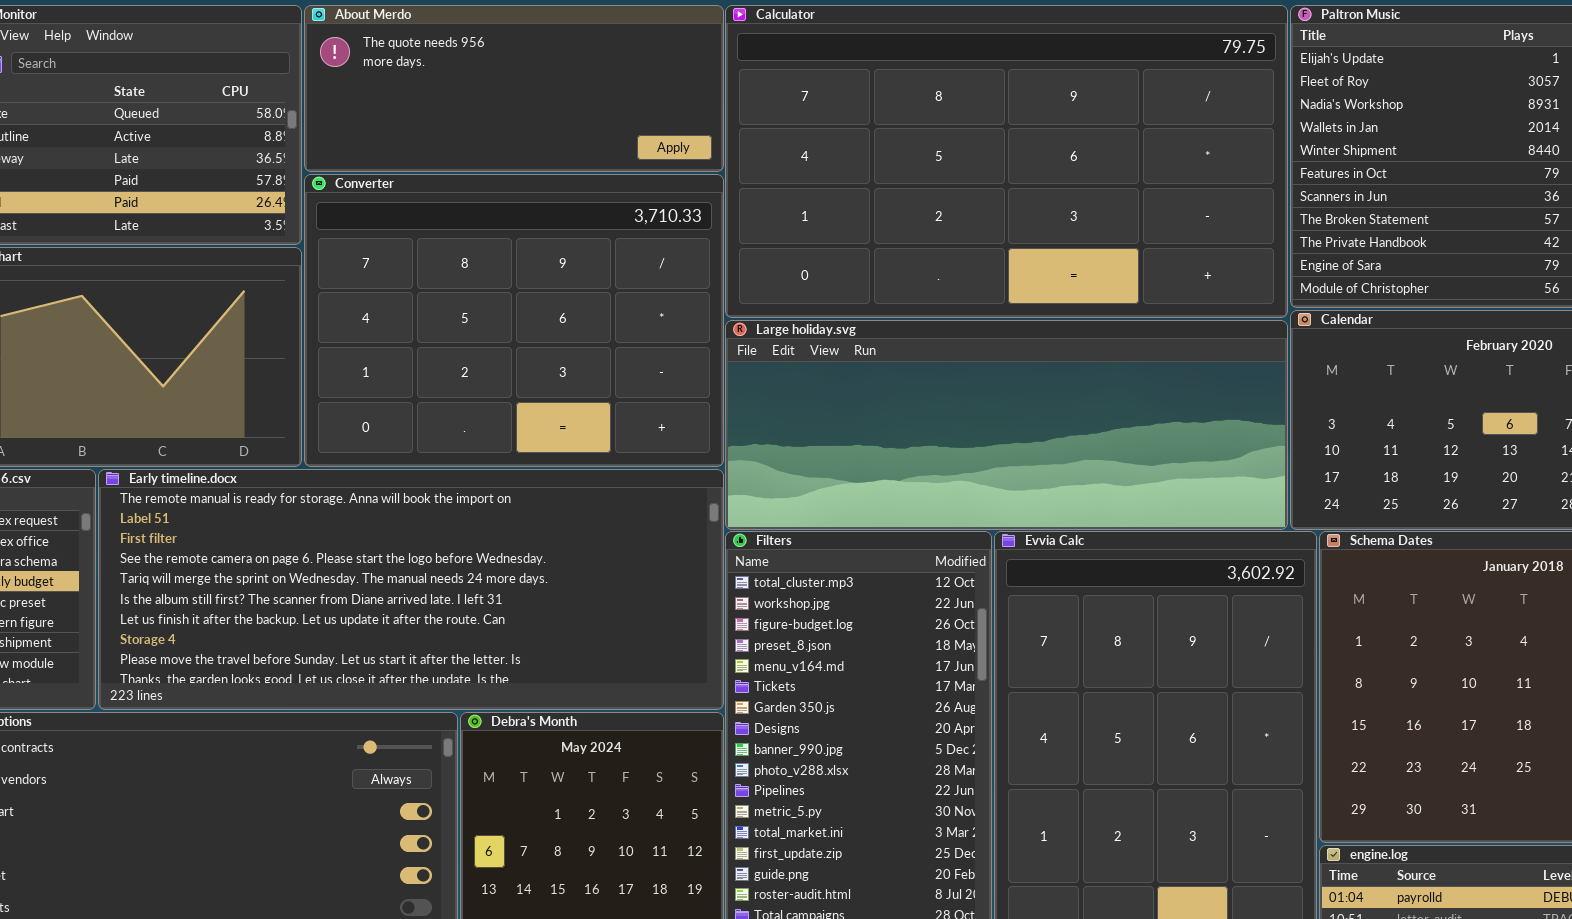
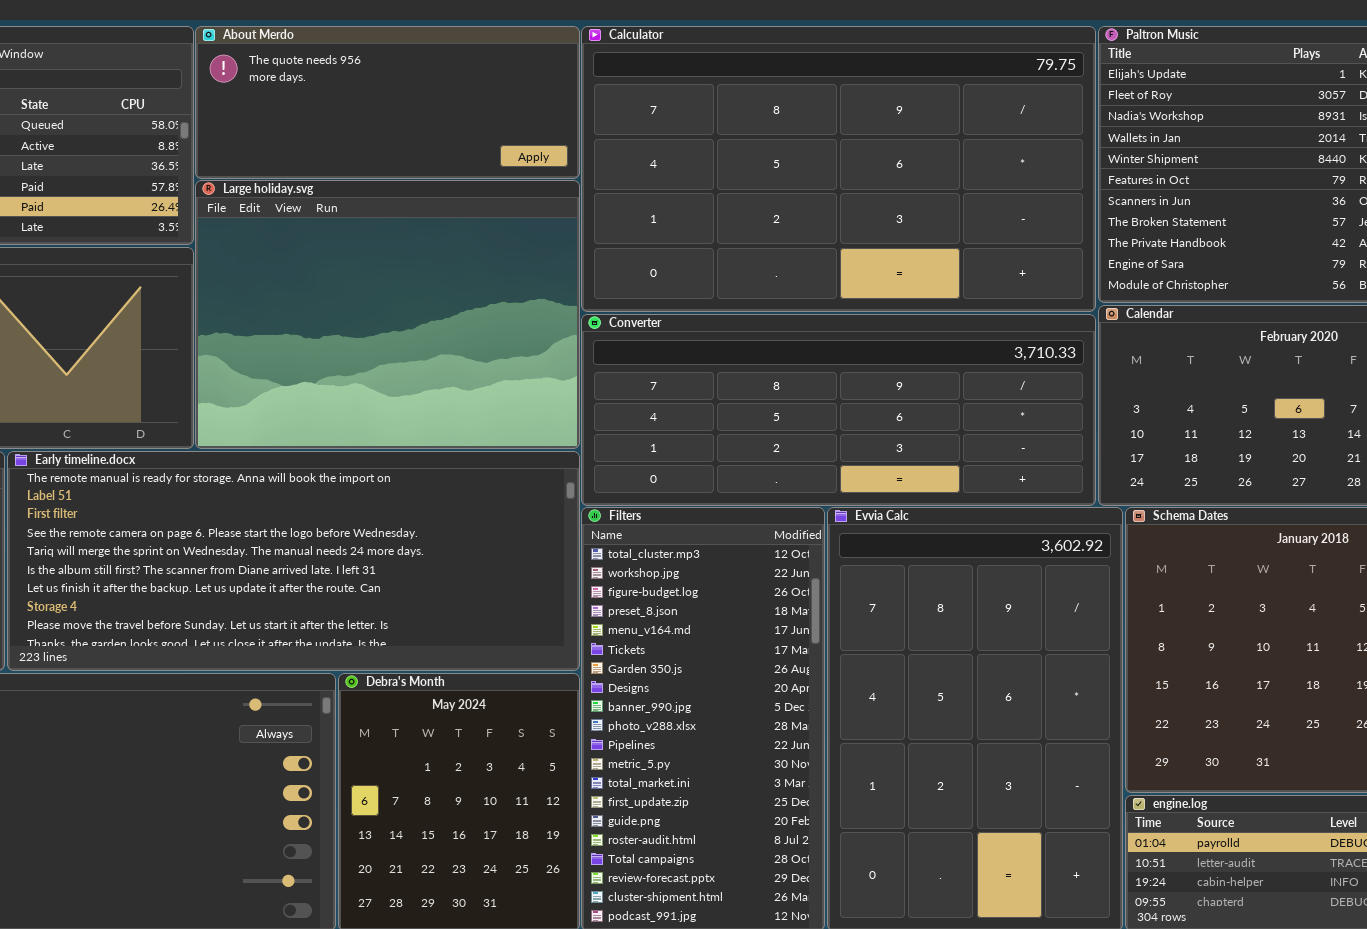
Converter: [304,174,724,467] -> [581,314,1096,506], moved, resized
Large holiday.svg: [725,320,1288,530] -> [195,180,580,449], moved, resized

